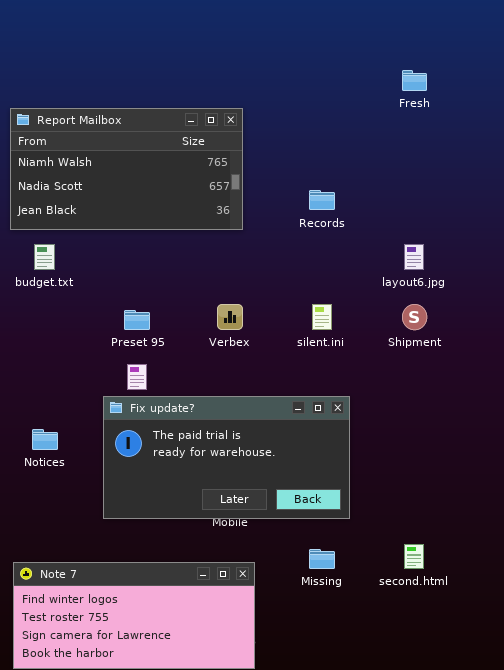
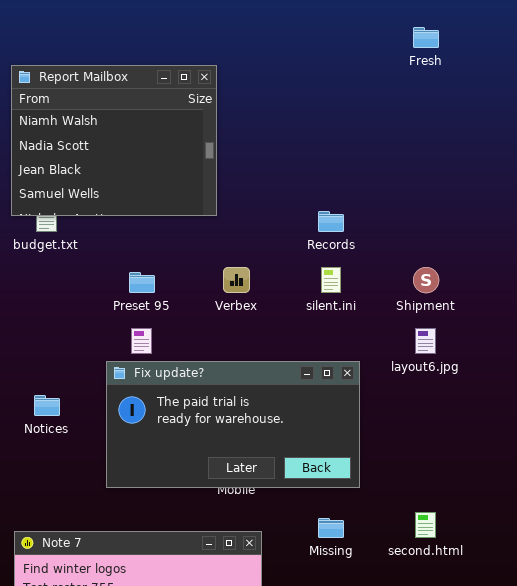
Report Mailbox: [10,108,243,230] -> [11,65,217,216], resized
Records: [309,190,335,210] -> [318,211,344,232], moved
layout6.jpg: [404,244,424,270] -> [415,328,436,354], moved

